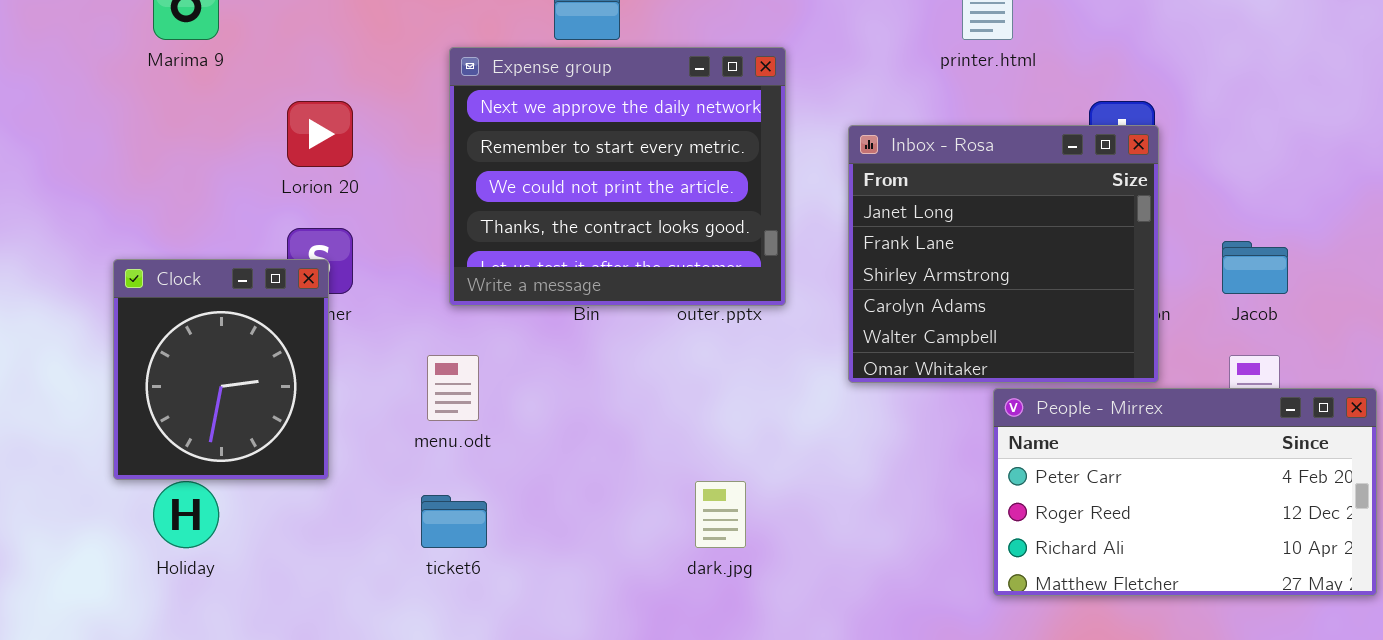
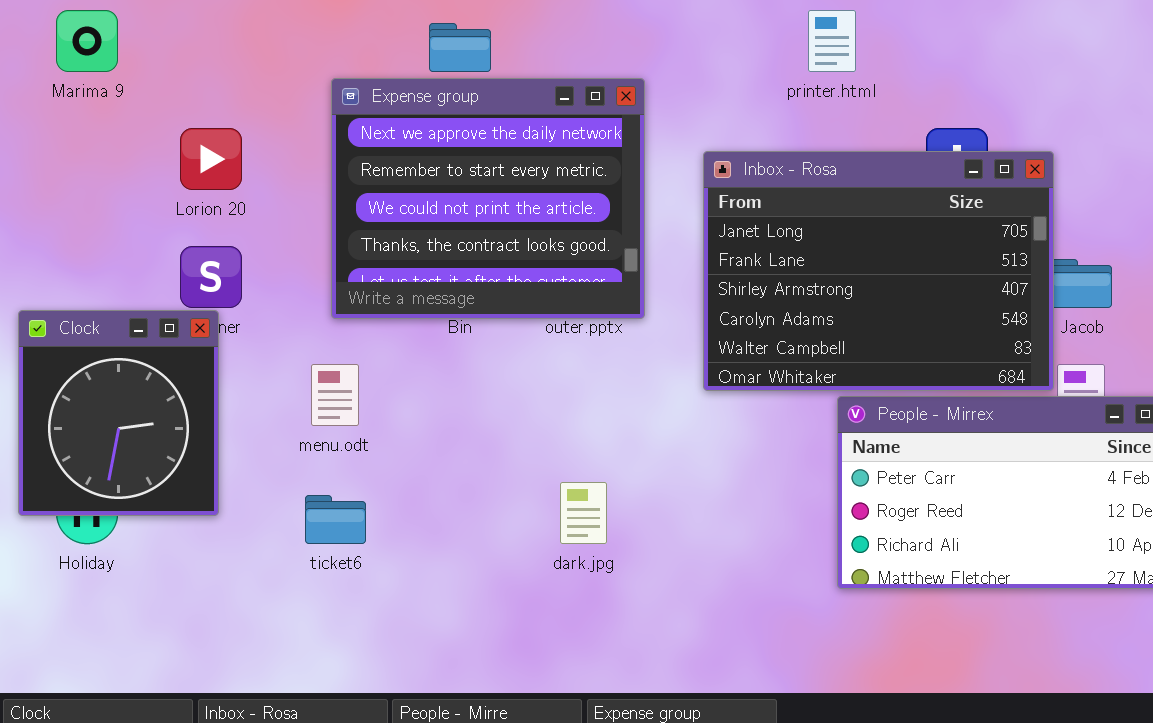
Inbox - Rosa: [848,125,1159,383] -> [703,151,1054,391], resized
Clock: [113,259,329,480] -> [18,310,219,516], moved

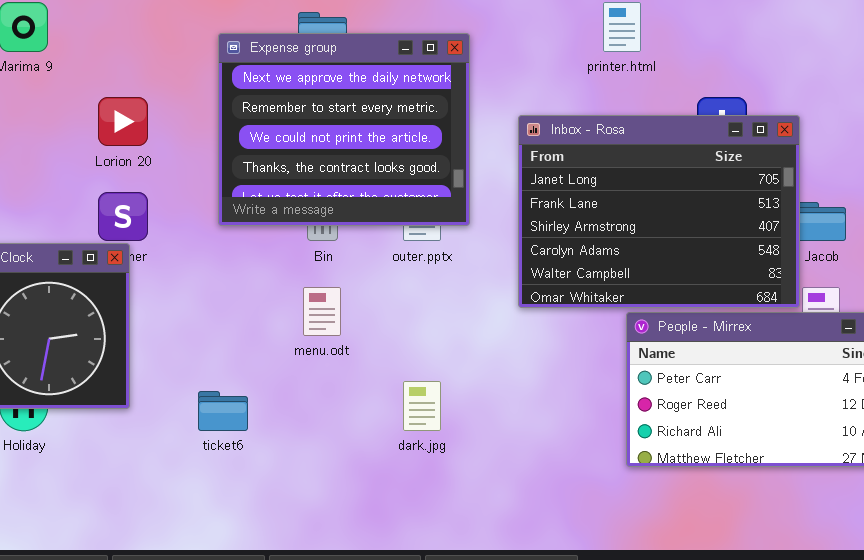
Expense group: [331,78,645,319] -> [218,33,470,226], moved
menu.odt: [311,364,359,426] -> [303,287,341,336], moved

